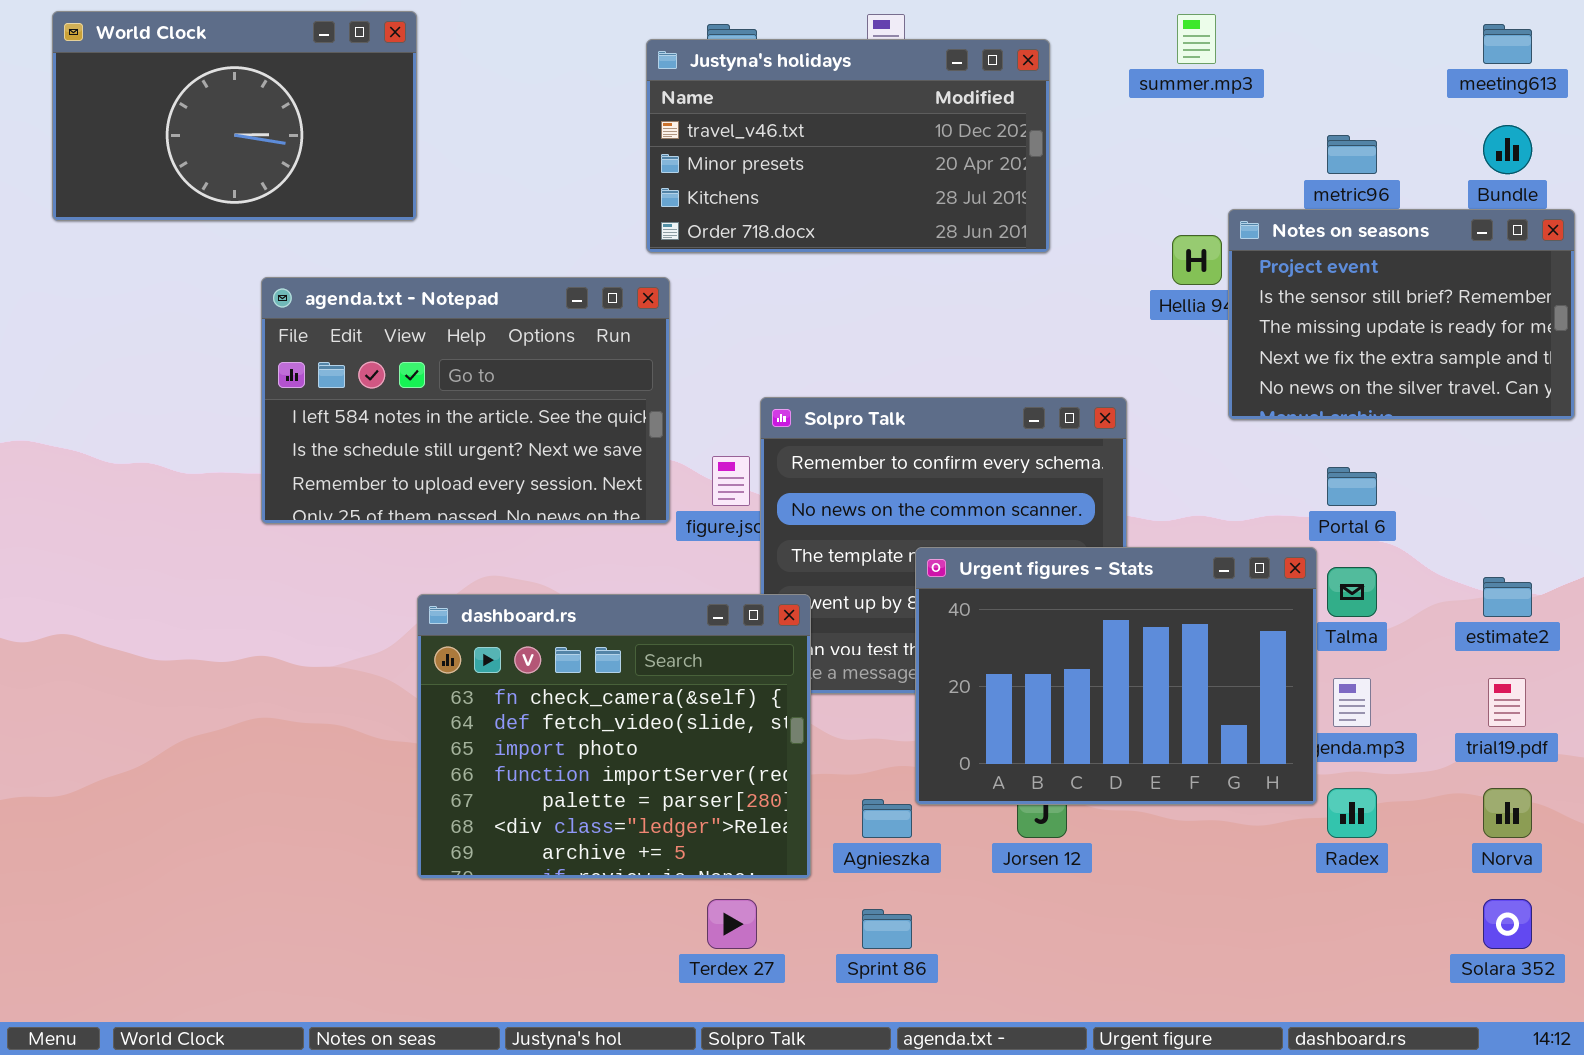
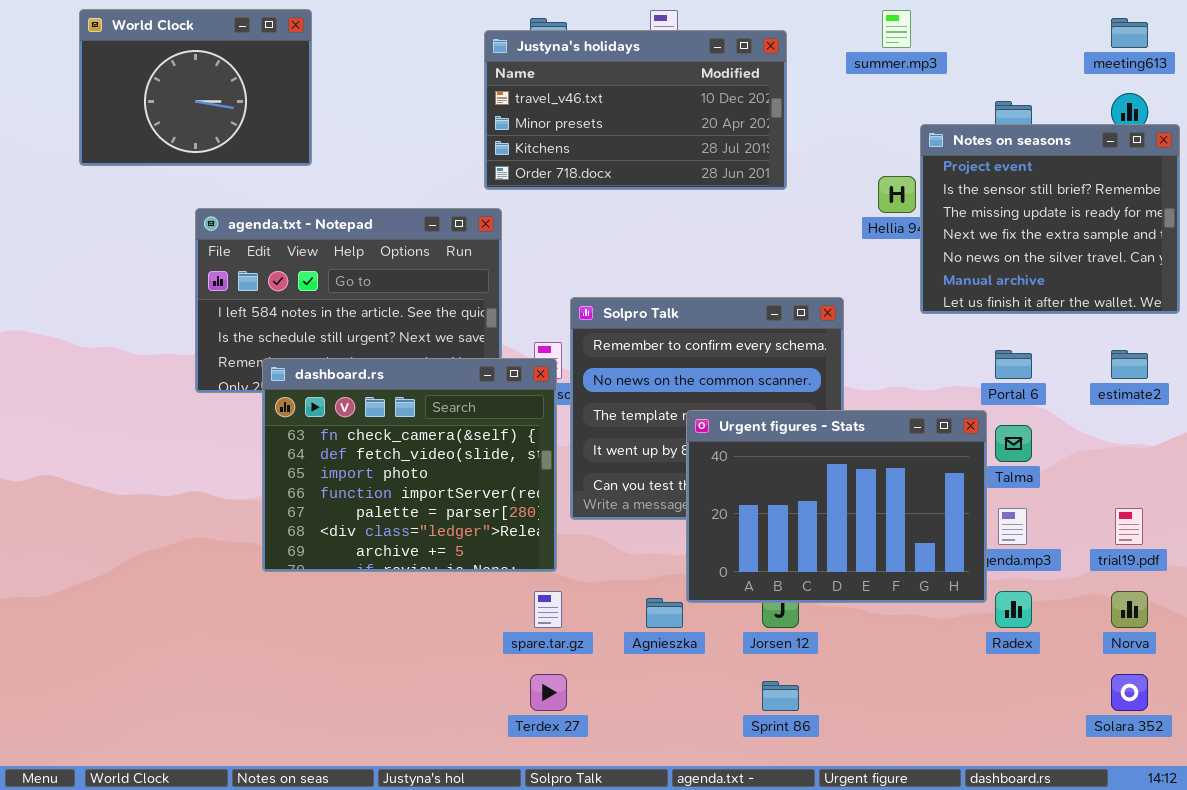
World Clock: [52,11,417,221] -> [79,9,312,166], resized
Notes on seasons: [1228,209,1575,420] -> [920,124,1180,314], resized
estimate2: [1483,577,1532,617] -> [1111,350,1148,379], moved
dashboard.rs: [417,594,811,879] -> [262,358,557,572], moved
Sprint 86: [862,909,912,949] -> [762,681,799,711], moved

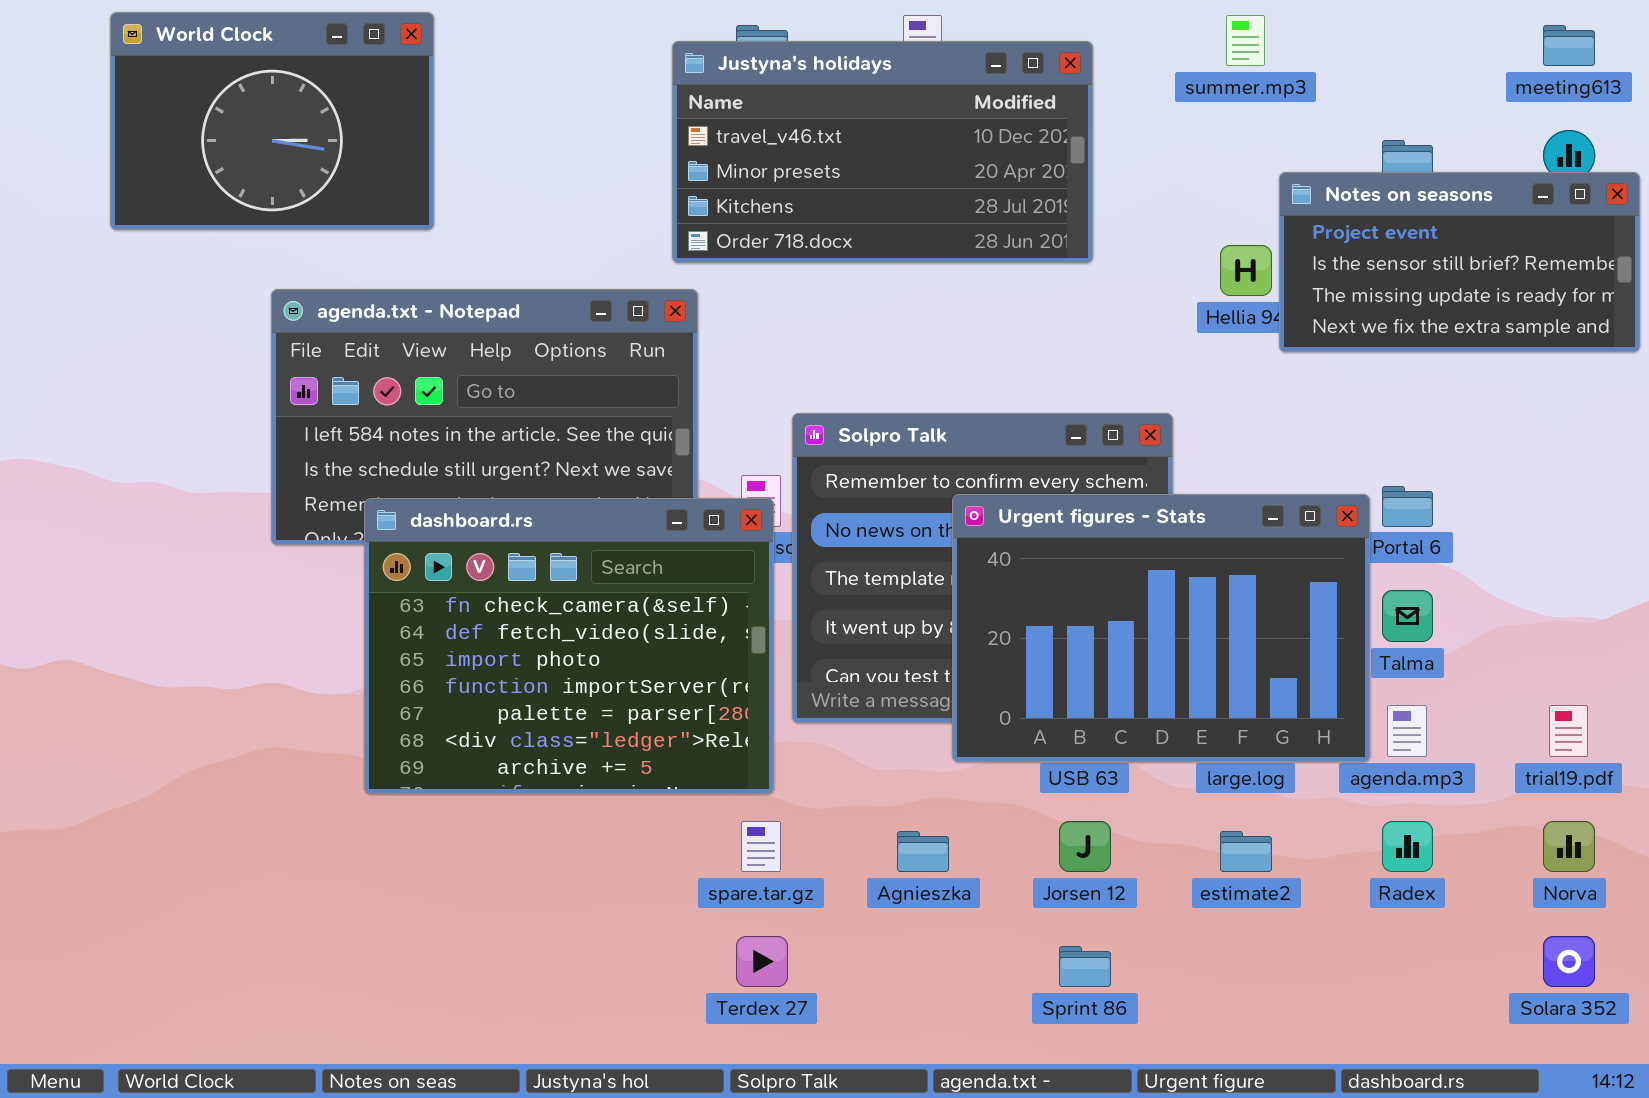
Notes on seasons: [920,124,1180,314] -> [1279,172,1640,352], resized
estimate2: [1111,350,1148,379] -> [1220,831,1272,872], moved
Urgent figures - Stats: [686,410,987,603] -> [952,494,1370,762], moved

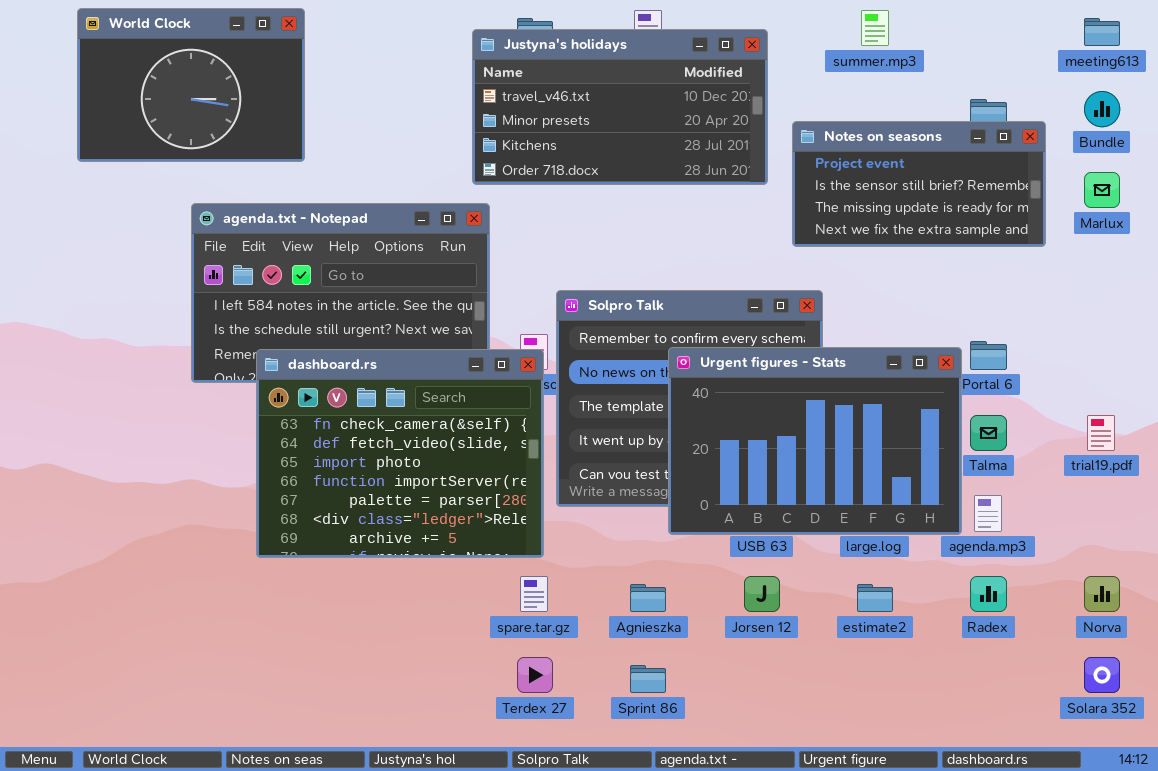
Notes on seasons: [1279,172,1640,352] -> [792,121,1046,247], moved
trial19.pdf: [1549,705,1588,757] -> [1087,415,1115,451], moved
Sprint 86: [1059,946,1111,987] -> [630,665,666,693], moved

